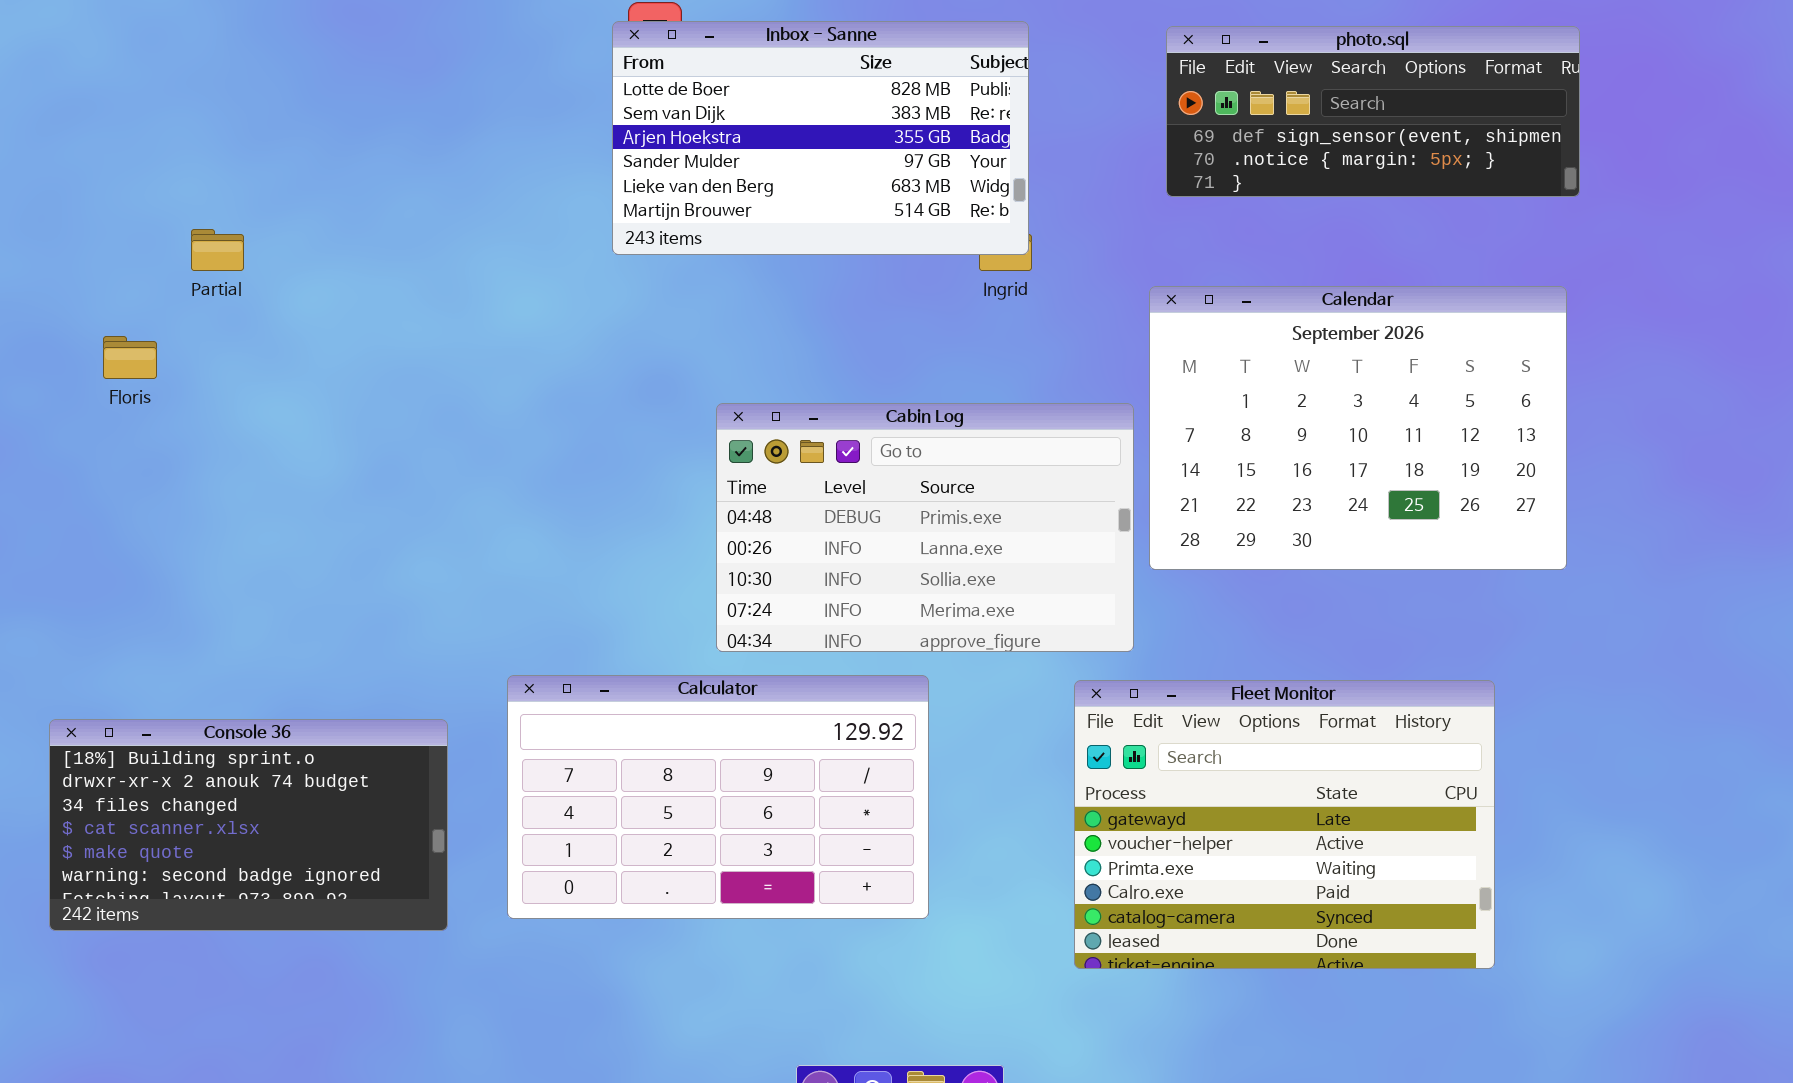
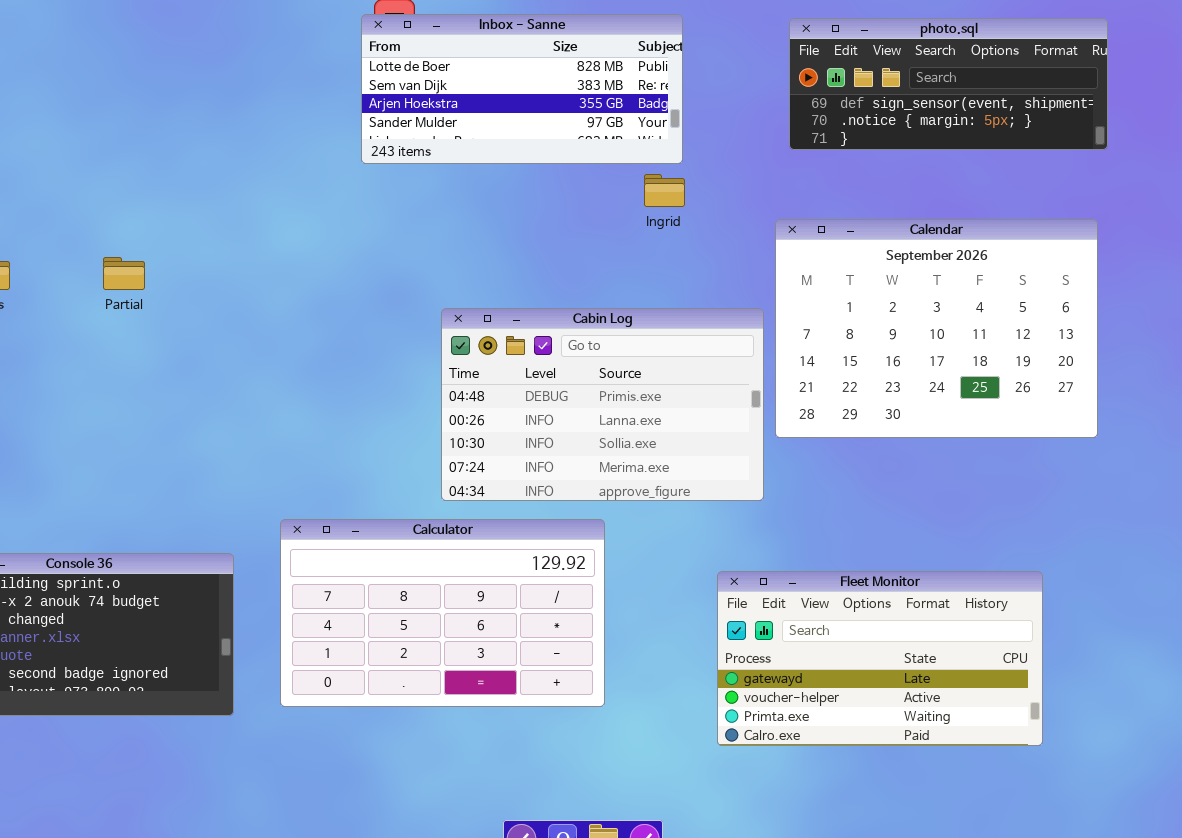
Inbox - Sanne: [612,21,1029,255] -> [361,14,683,164], resized
Partial: [191,229,244,271] -> [103,257,145,290], moved
Fleet Monitor: [1074,680,1495,969] -> [717,571,1043,746], resized

